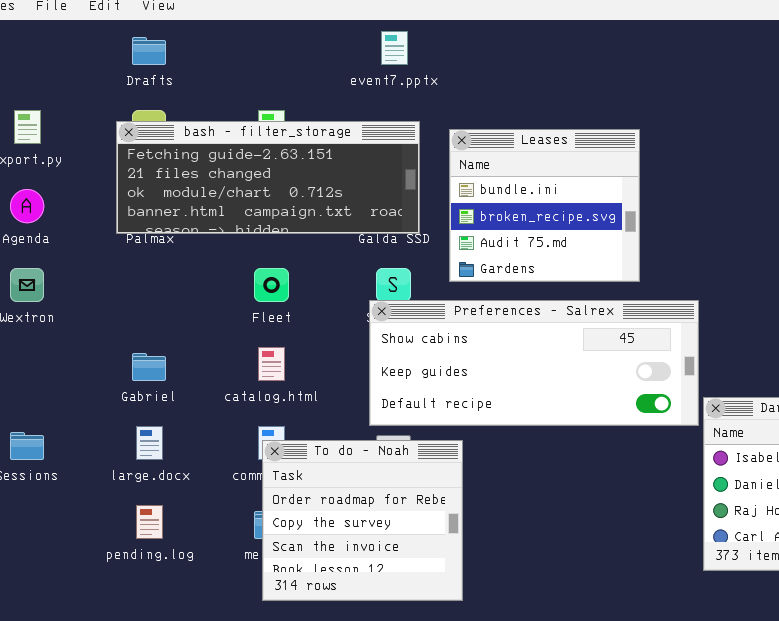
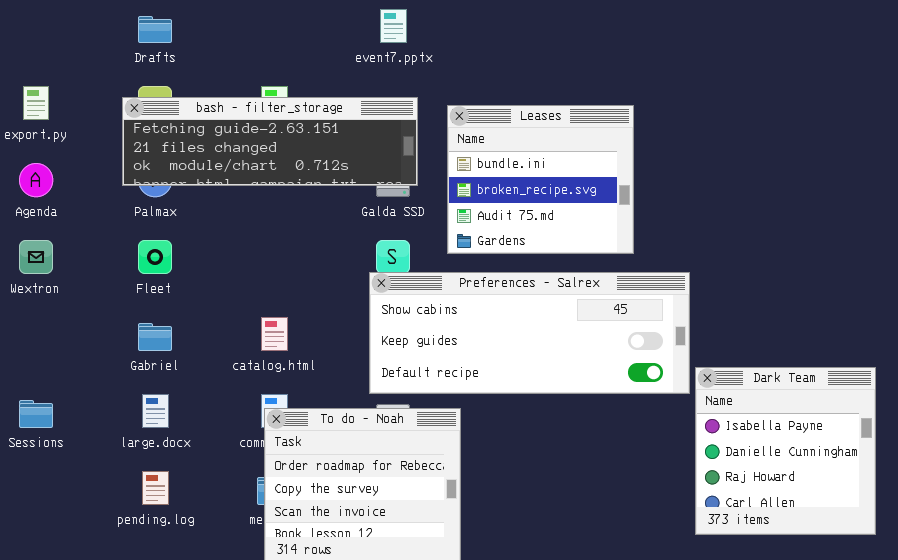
bash - filter_storage: [116,121,420,234] -> [122,97,418,186], resized
Fleet: [254,268,289,302] -> [138,240,172,274], moved

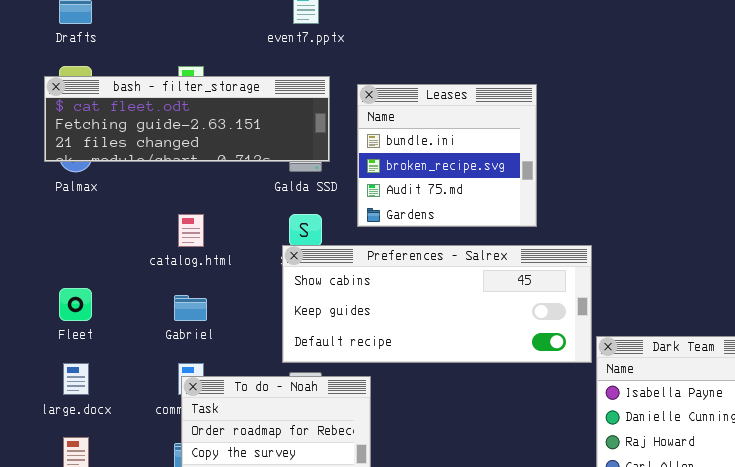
bash - filter_storage: [122,97,418,186] -> [44,76,330,162], scrolled up 1 row
Fleet: [138,240,172,274] -> [59,288,92,321], moved
catalog.html: [261,317,288,351] -> [178,214,204,247], moved
Gabriel: [138,323,172,351] -> [174,295,207,321], moved

